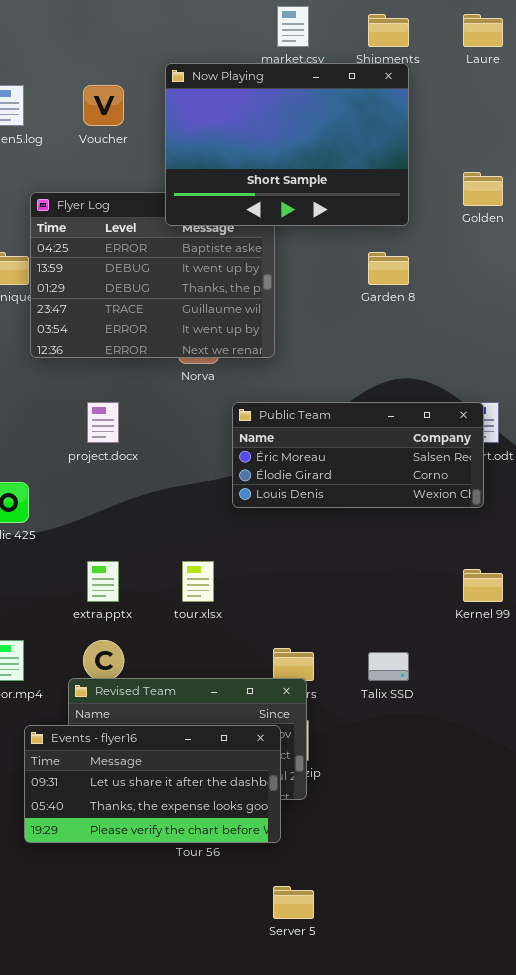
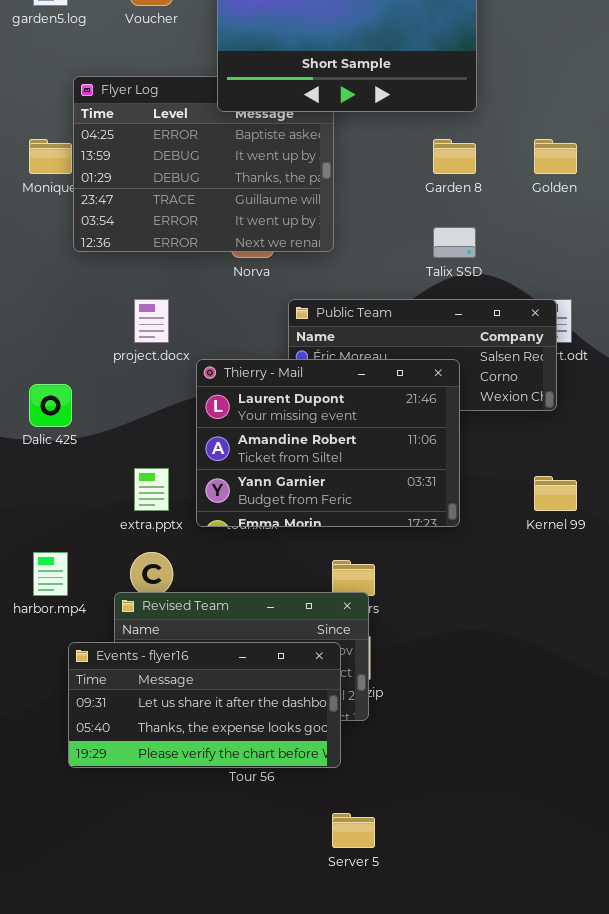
Golden: [463,172,503,206] -> [534,139,577,174], moved
Thierry - Mail: none -> [196,359,460,527], opened
Talix SSD: [368,652,409,681] -> [433,227,476,258], moved

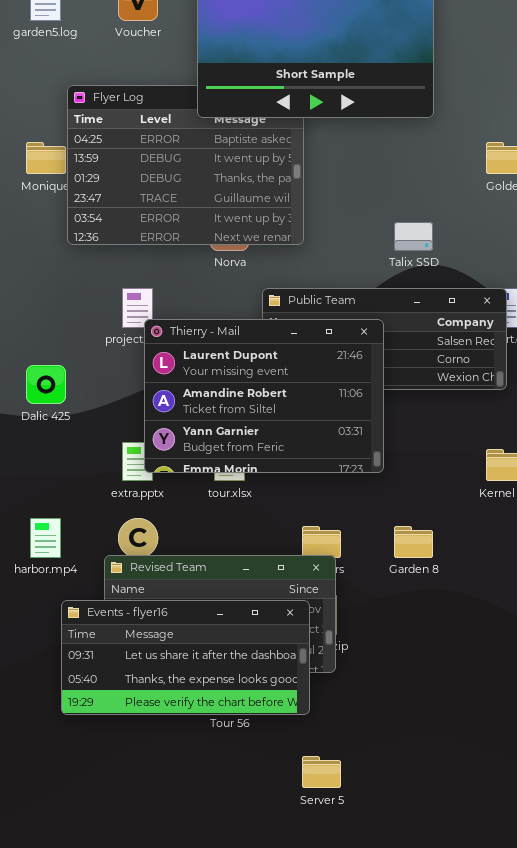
Garden 8: [433,139,476,174] -> [394,526,433,558], moved
Thierry - Mail: [196,359,460,527] -> [144,319,384,473], moved

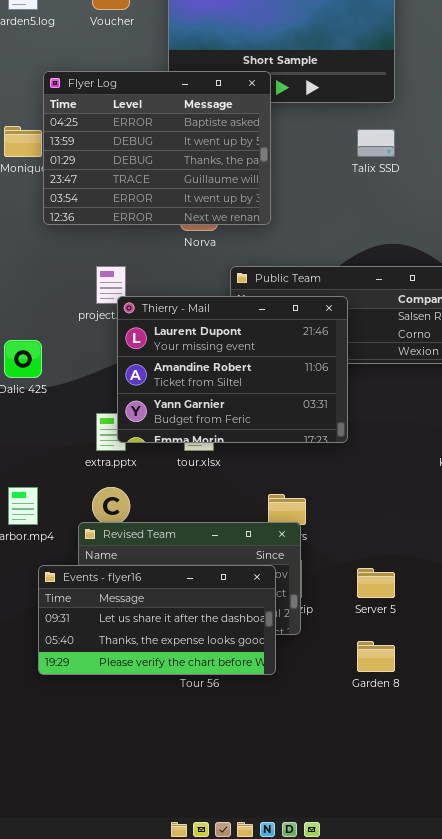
Flyer Log: [67,85,304,245] -> [43,71,271,225], raised
Talix SSD: [394,222,433,251] -> [357,129,395,157], moved
Garden 8: [394,526,433,558] -> [357,641,395,672], moved
Server 5: [302,756,341,788] -> [357,568,395,598], moved

